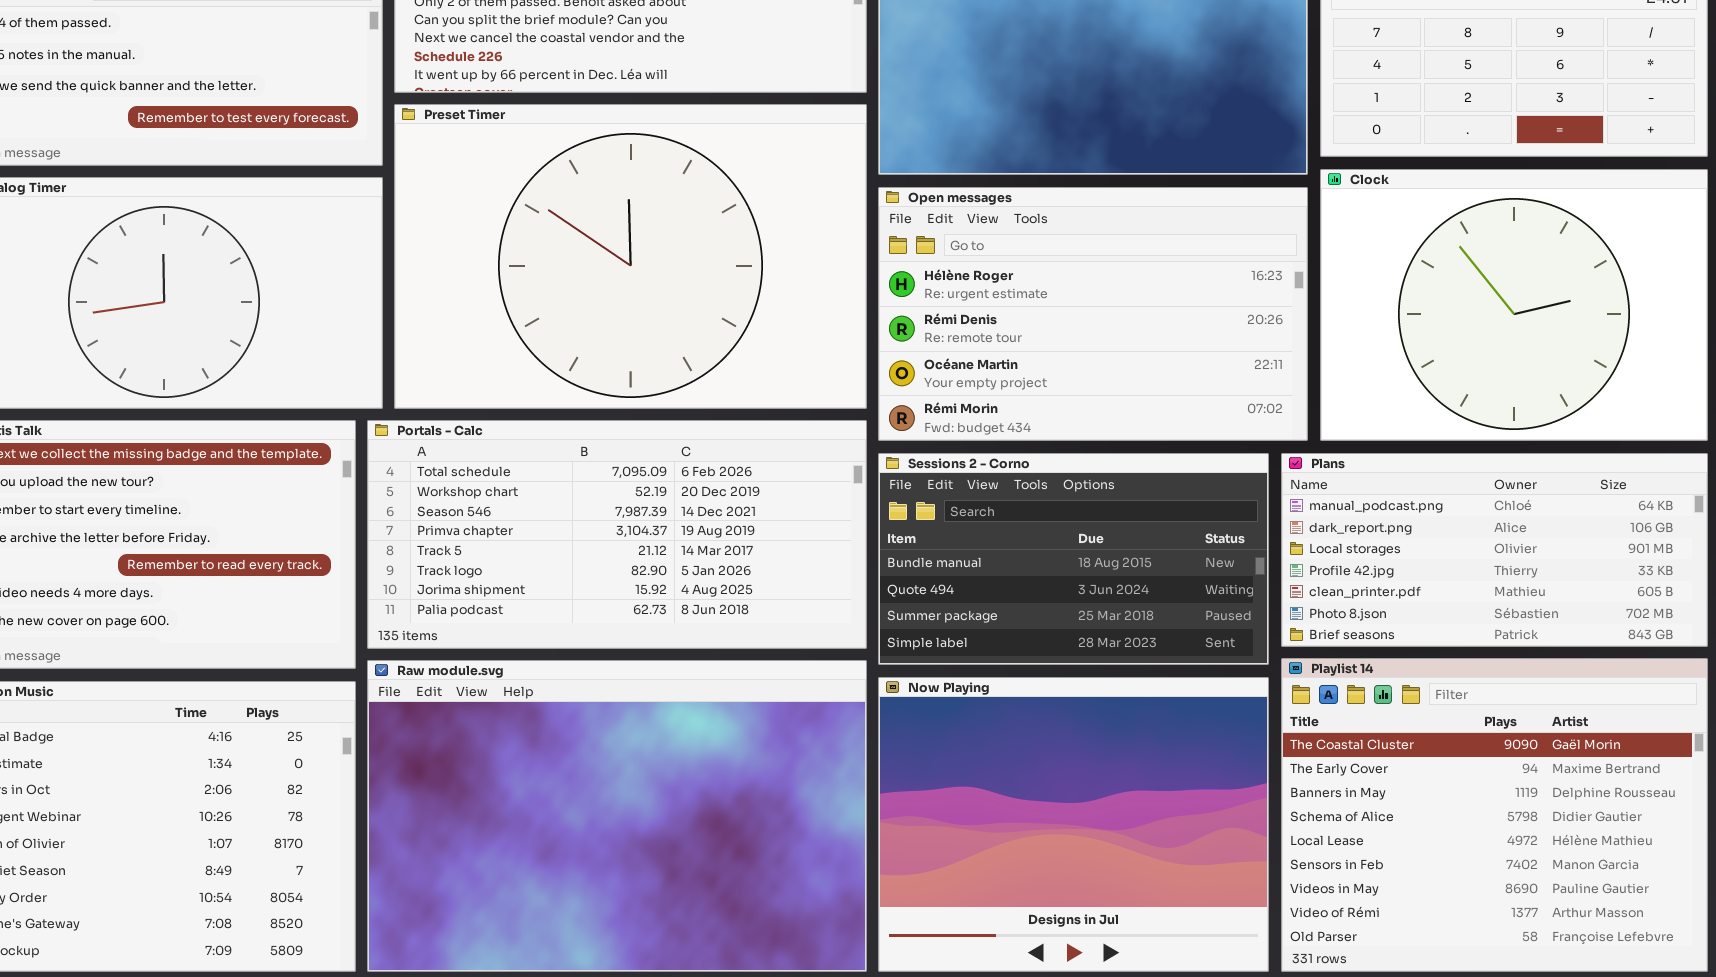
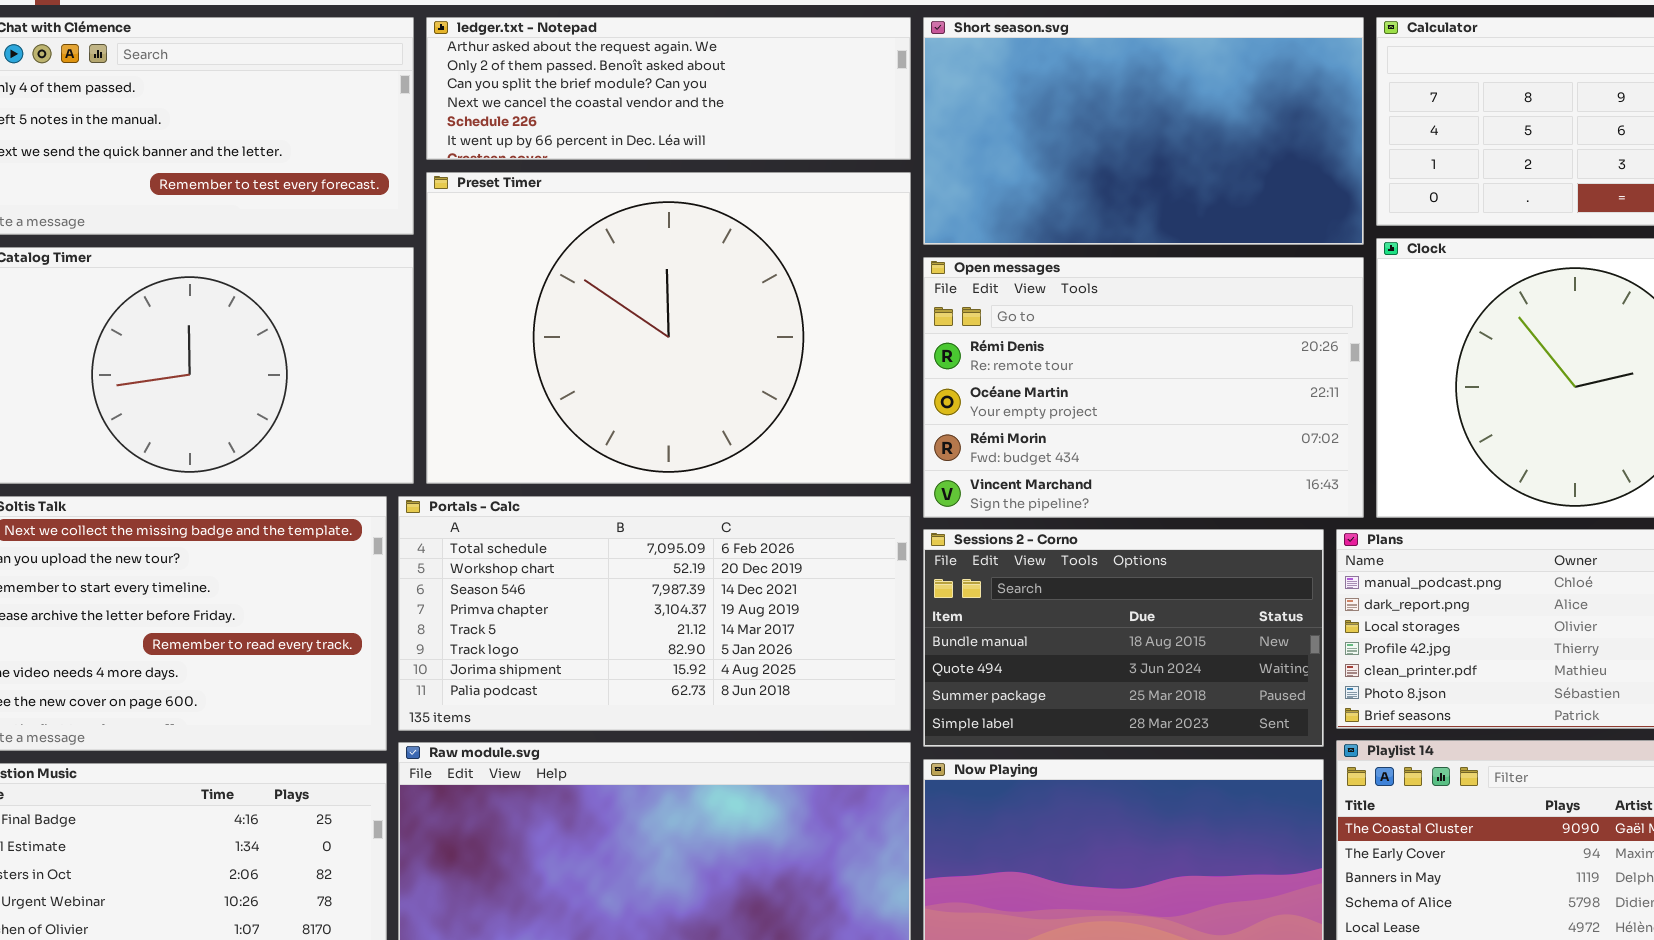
Open messages: [878,187,1308,441] -> [923,257,1364,518], scrolled down 1 row

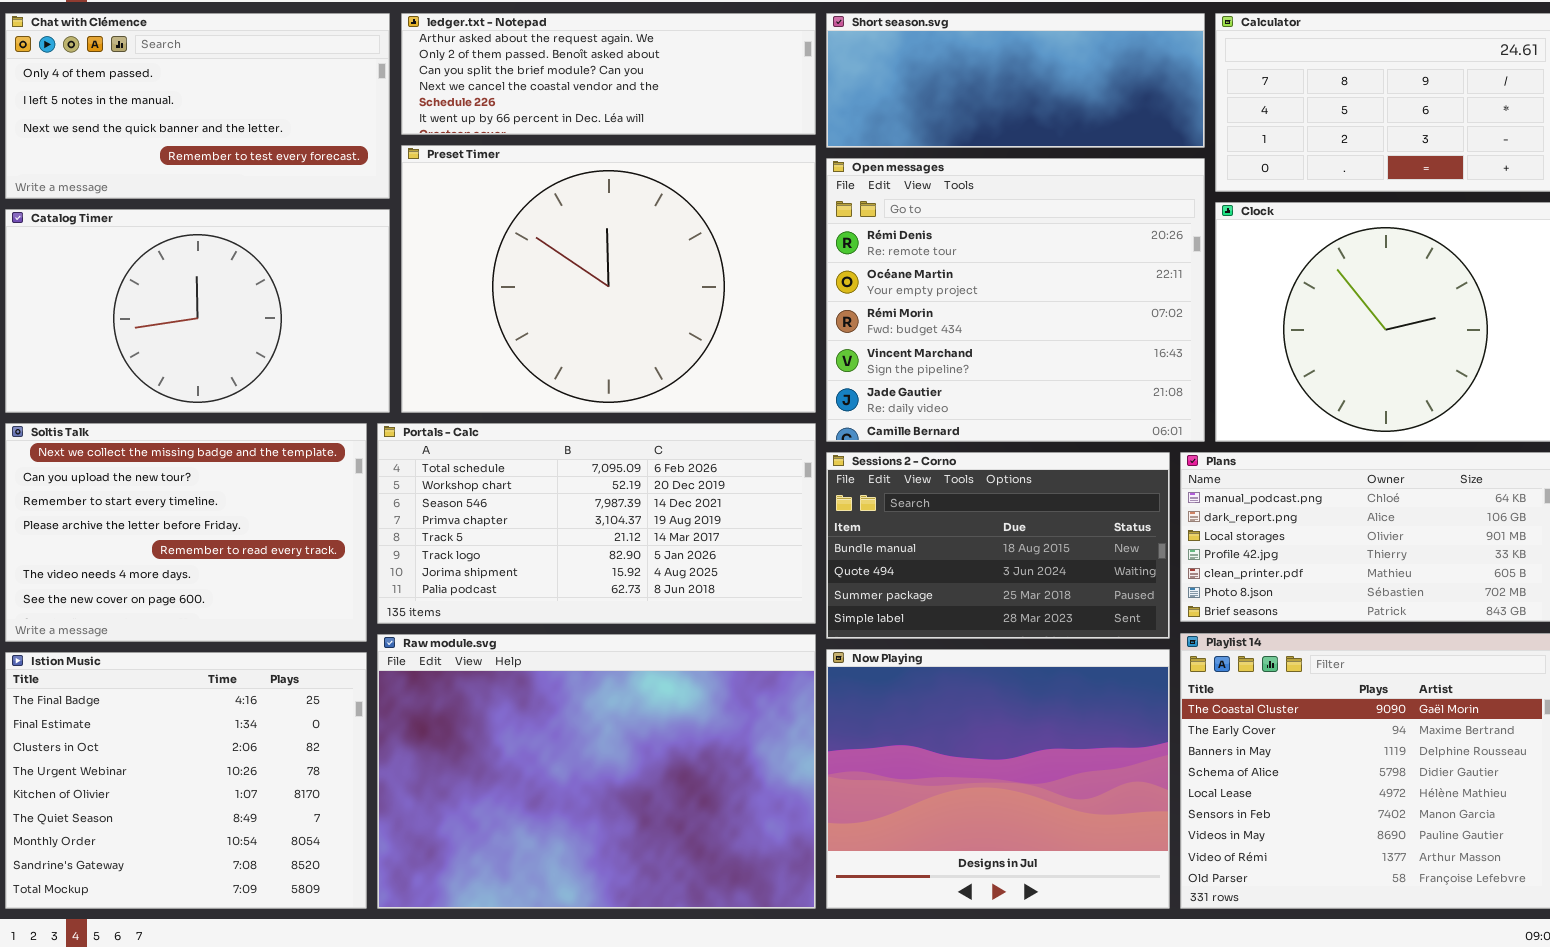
Short season.svg: [923,17,1364,245] -> [826,13,1205,148], resized
Open messages: [923,257,1364,518] -> [826,158,1205,442], resized

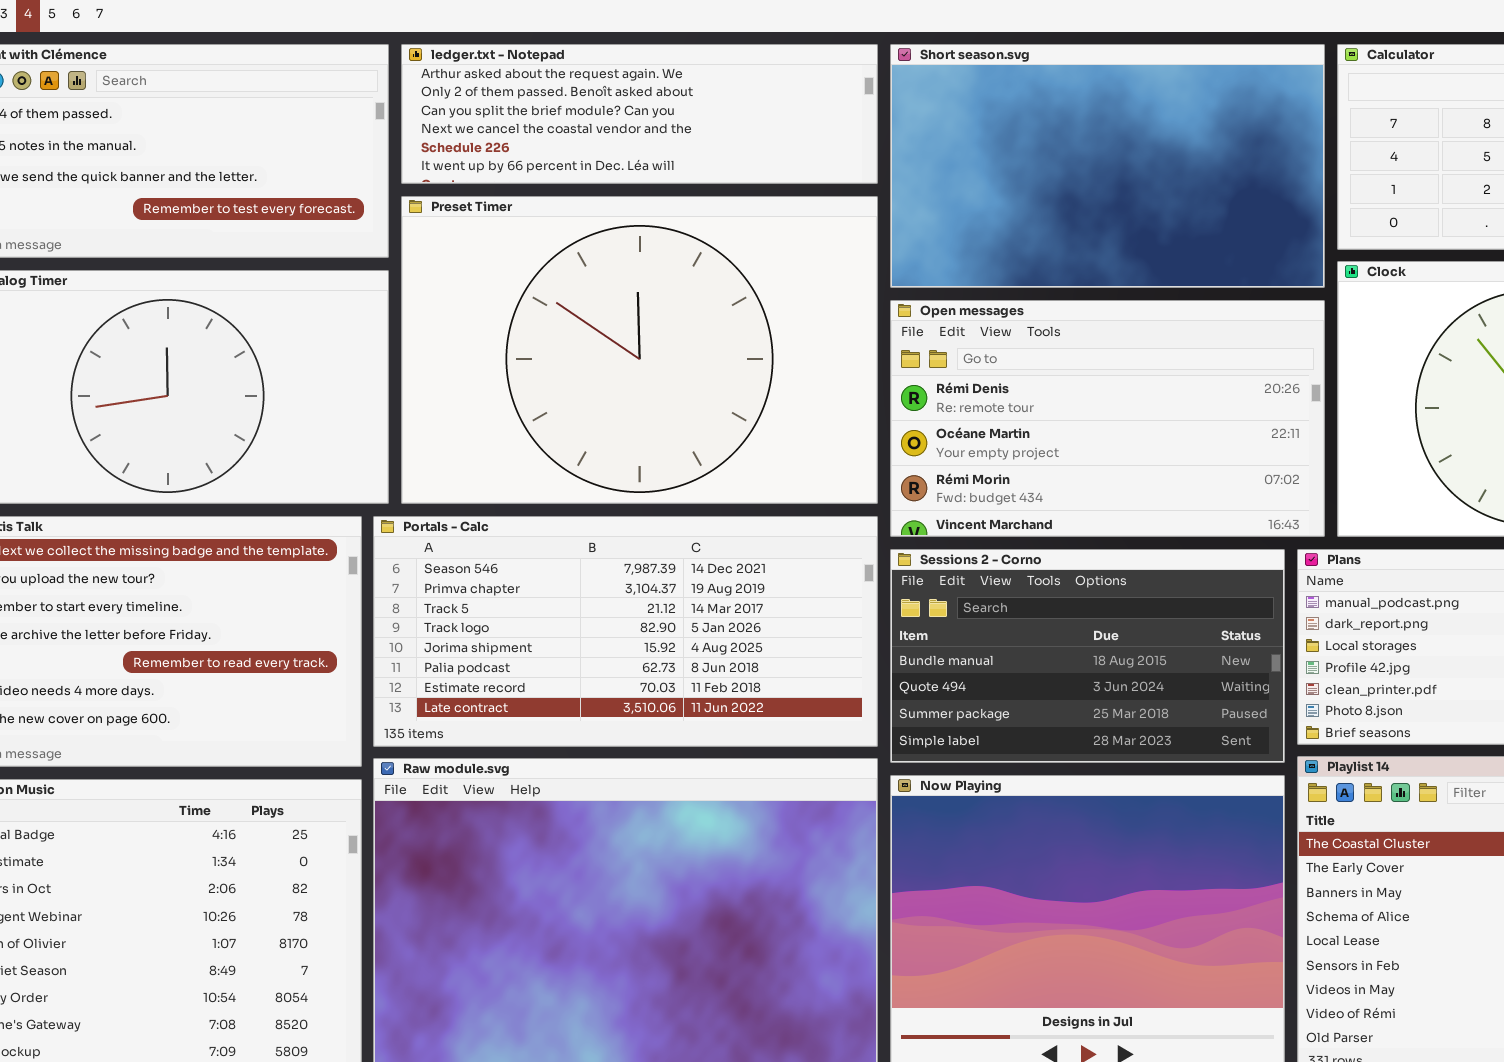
Short season.svg: [826,13,1205,148] -> [890,44,1325,288], resized
Open messages: [826,158,1205,442] -> [890,300,1325,537], resized
Portals - Calc: [377,423,816,624] -> [373,516,878,747], scrolled down 2 rows

